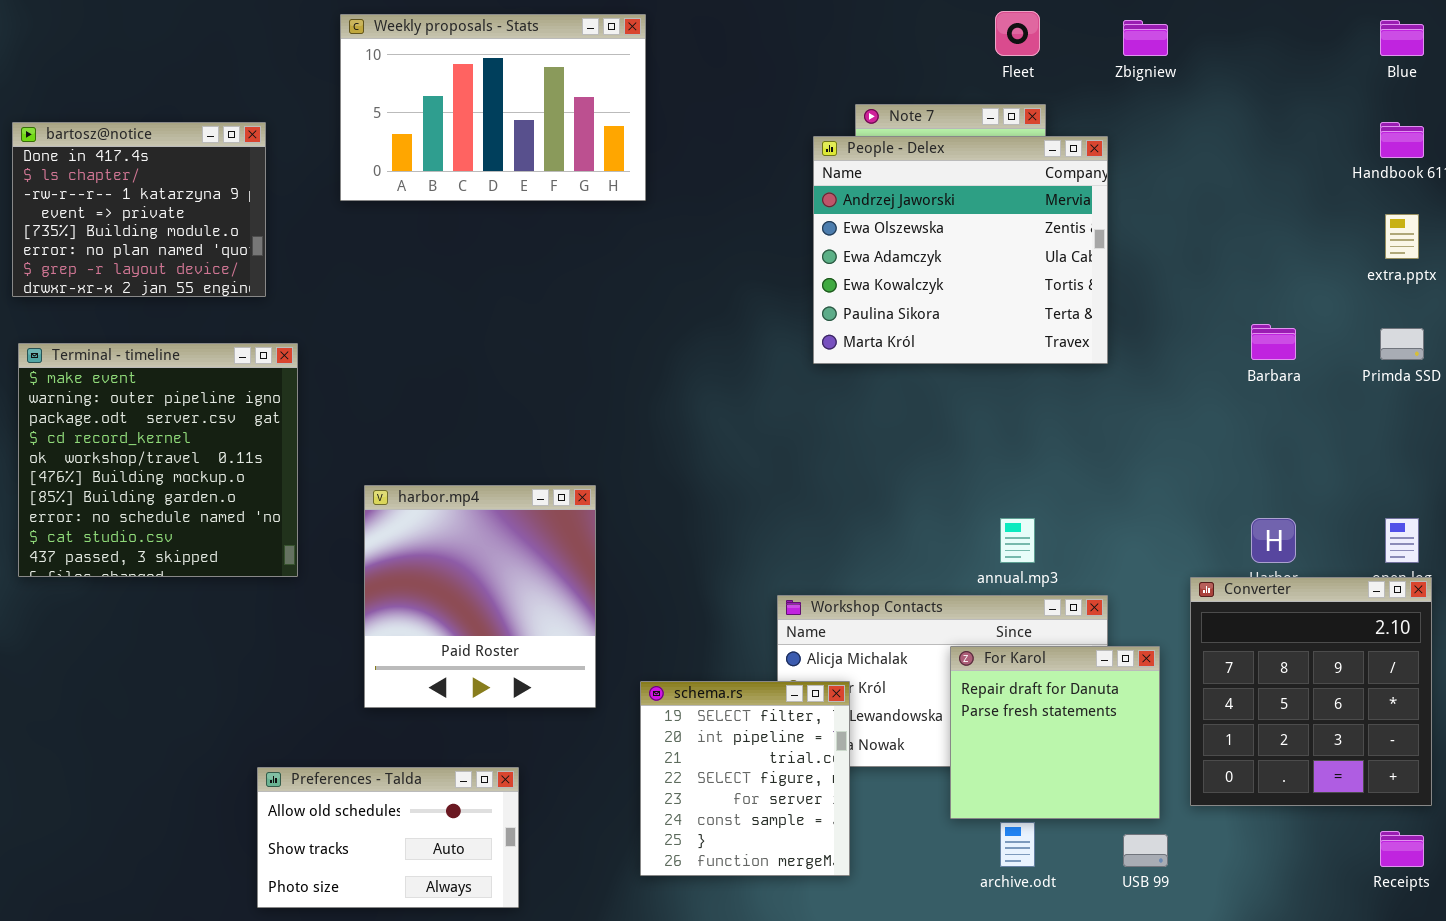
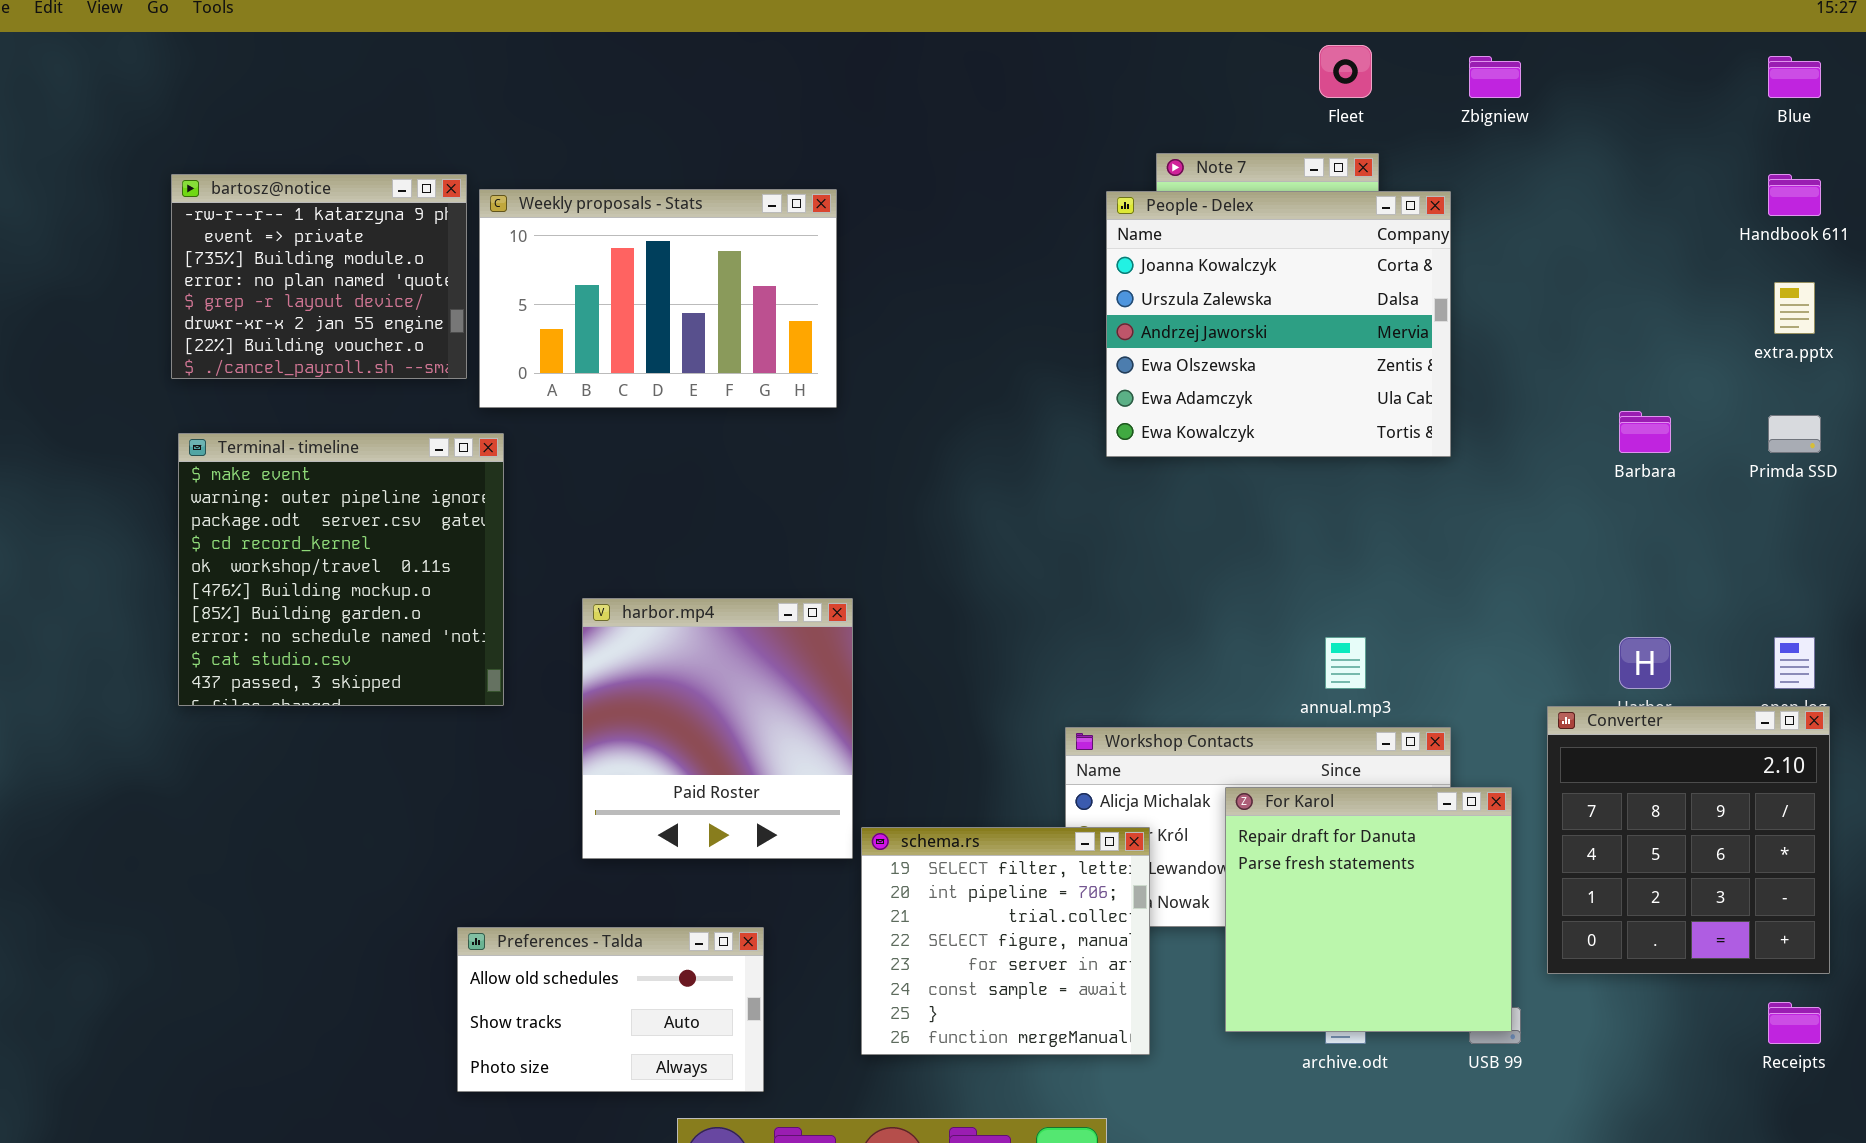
Weekly proposals - Stats: [340,14,646,201] -> [479,189,837,408], moved
bartosz@notice: [12,122,266,297] -> [171,174,467,379], scrolled down 2 rows
People - Delex: [813,136,1108,364] -> [1106,191,1451,457], scrolled up 2 rows
For Karol: [950,646,1160,819] -> [1225,787,1512,1032], resized
schema.rs: [640,681,850,876] -> [861,827,1150,1055], resized

